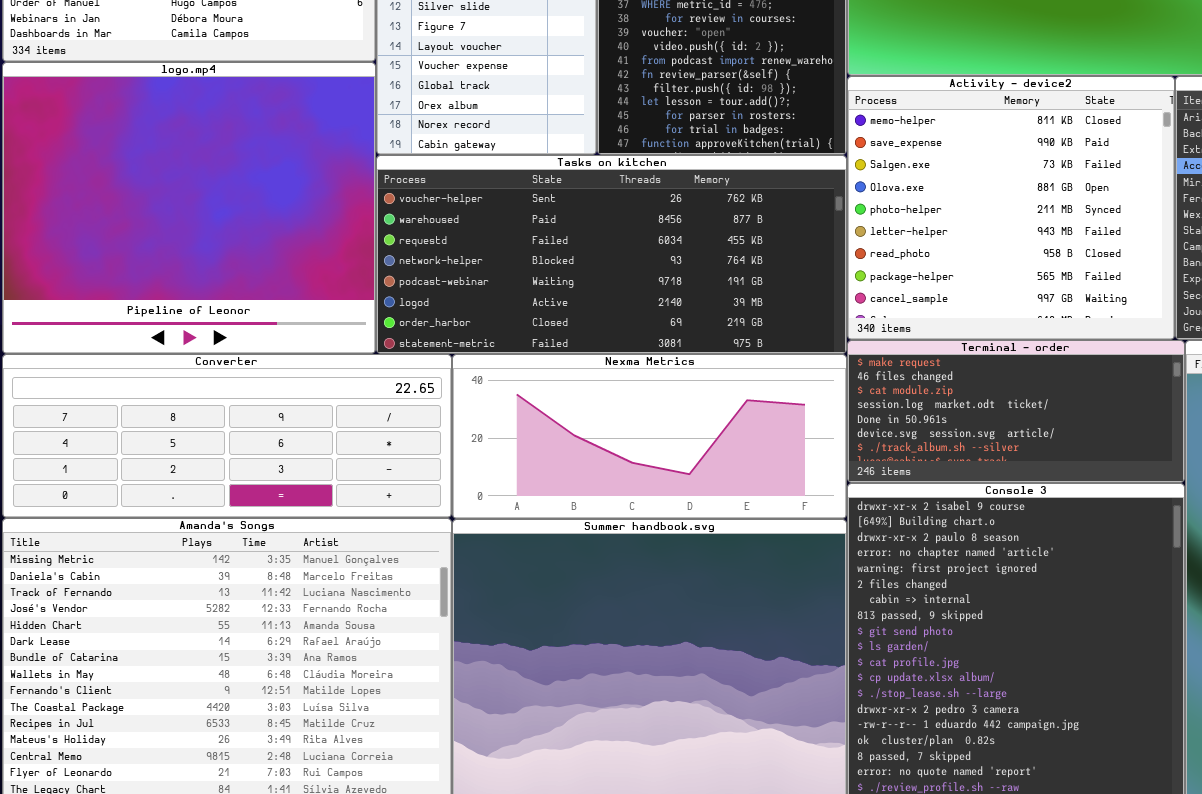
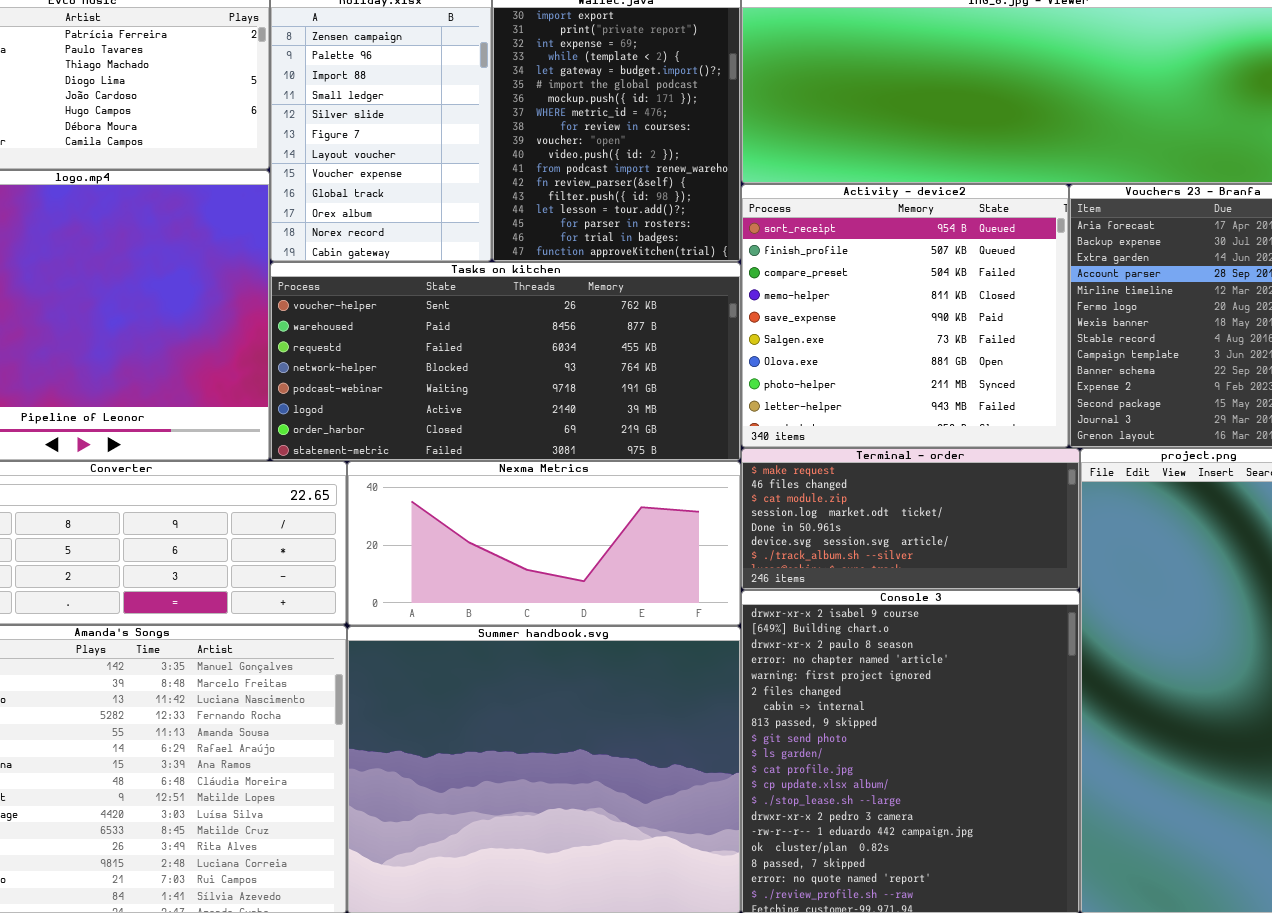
Activity - device2: [847,76,1175,340] -> [741,184,1069,448], scrolled up 3 rows

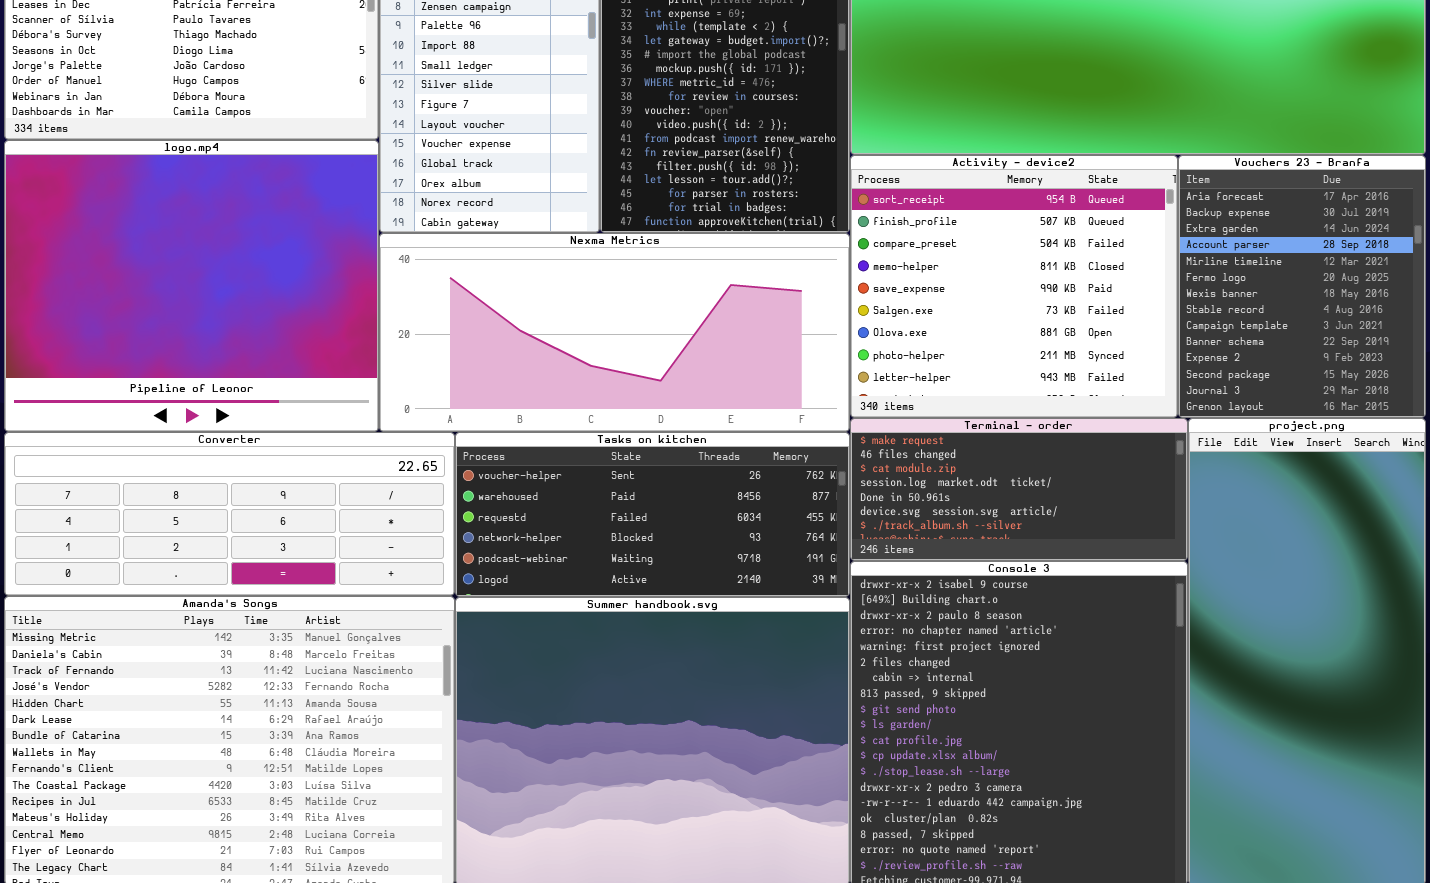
Tasks on kitchen: [270,262,741,461] -> [455,432,850,597], moved, resized
Nexma Metrics: [347,461,741,626] -> [379,233,850,432], moved, resized

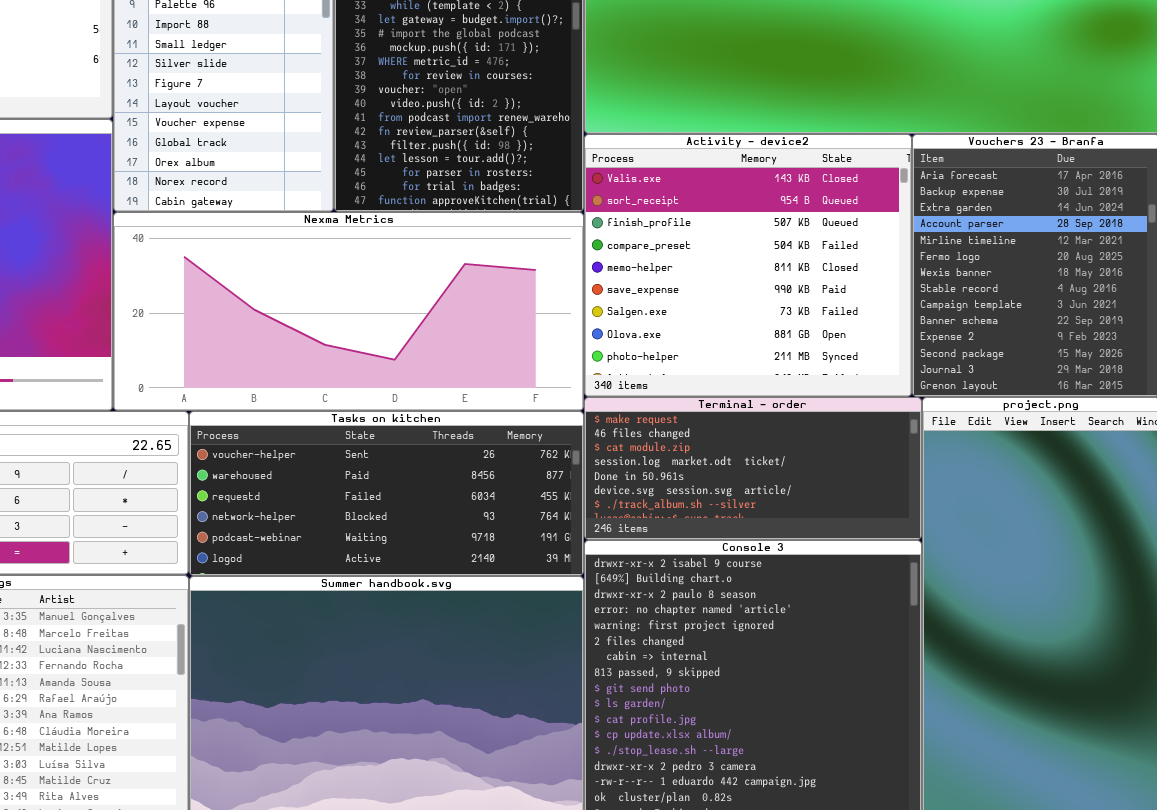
Activity - device2: [850,155,1178,418] -> [584,134,912,397], scrolled up 1 row

